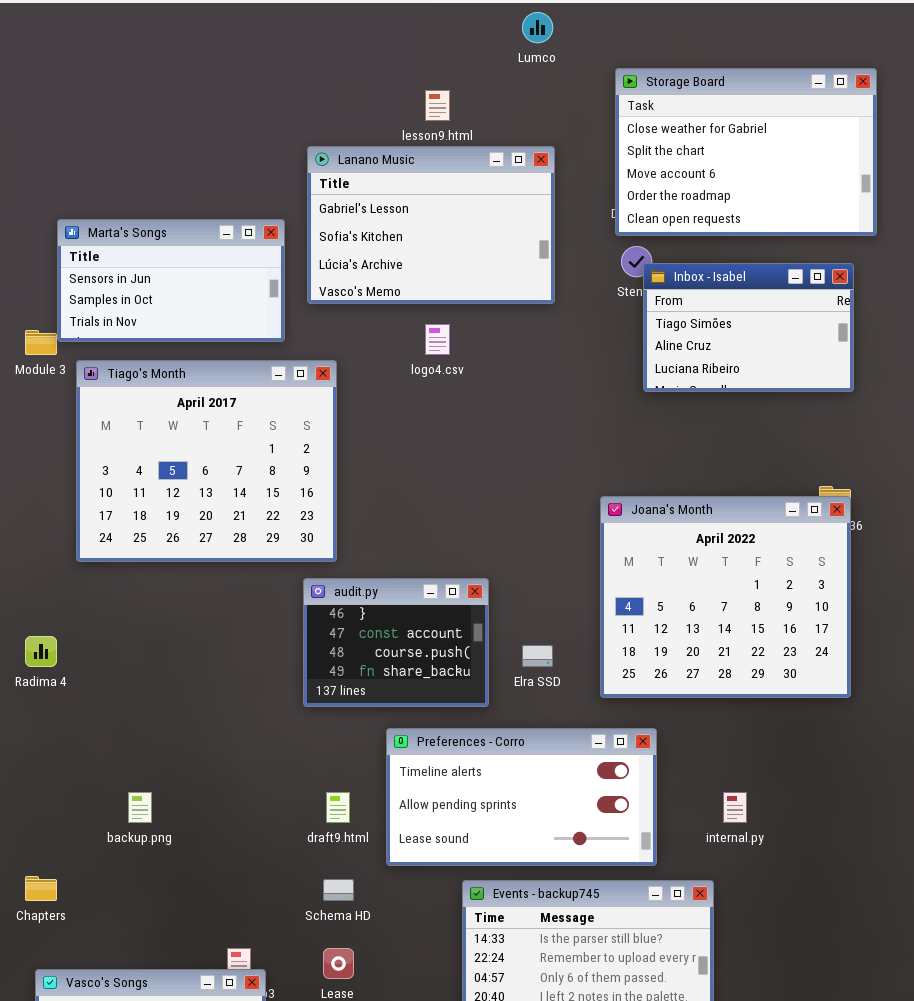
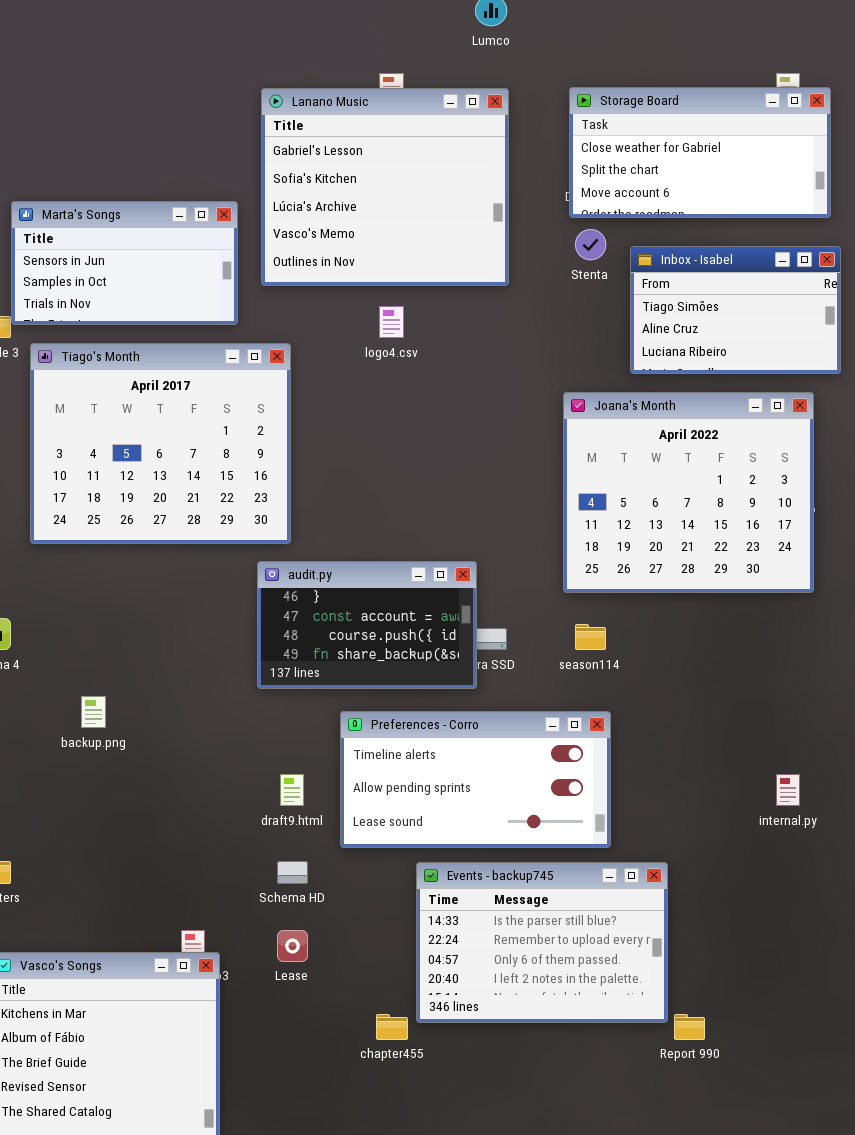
Storage Board: [615,68,877,236] -> [569,87,831,218], resized
Lanano Music: [307,146,555,304] -> [261,88,509,286], resized
Inbox - Isabel: [643,263,854,392] -> [630,246,841,374], moved
Joana's Month: [600,496,851,698] -> [563,392,814,593], moved
audit.py: [303,578,489,707] -> [257,561,477,689], resized
backup.png: [128,792,152,823] -> [81,696,106,728], moved
internal.py: [723,792,747,823] -> [776,774,800,806], moved

